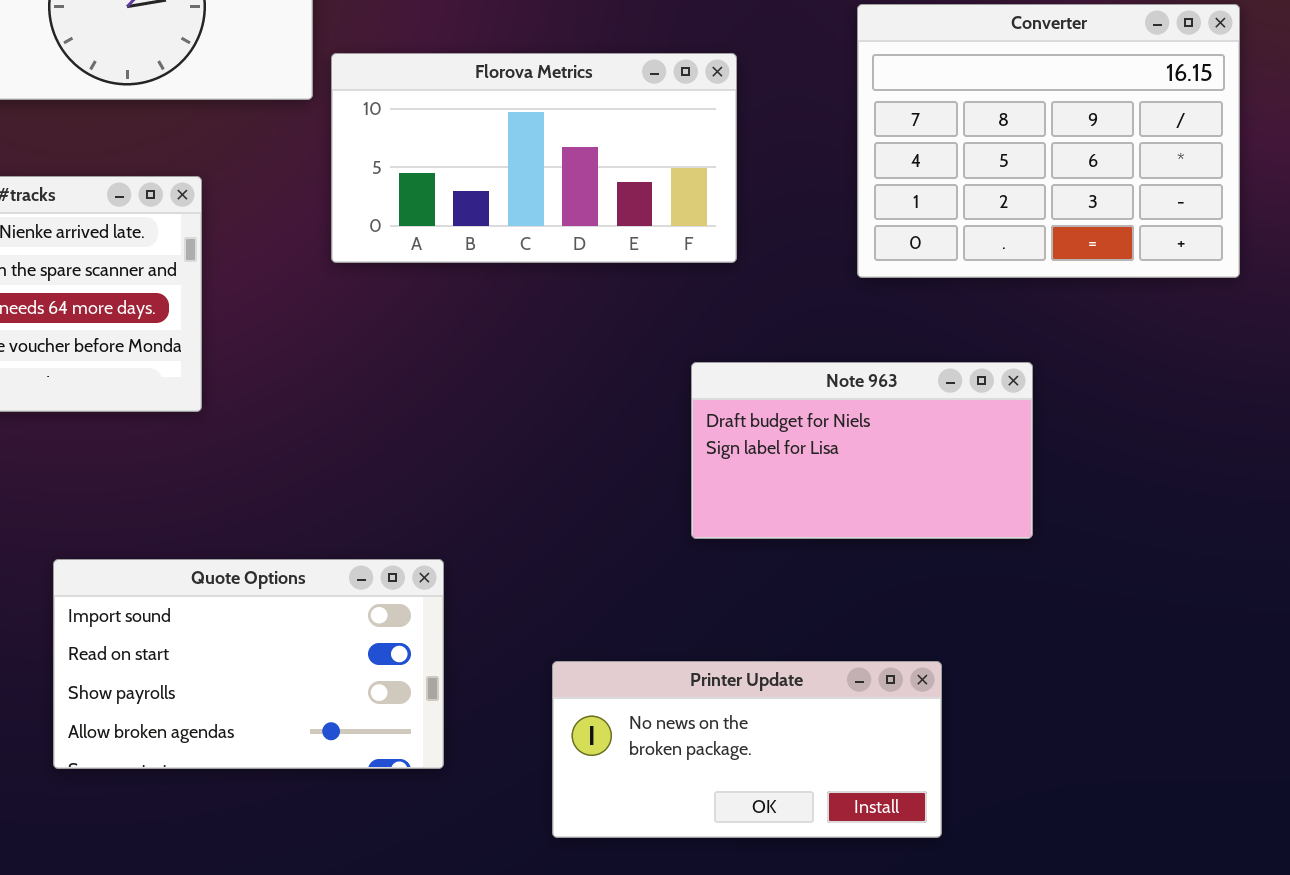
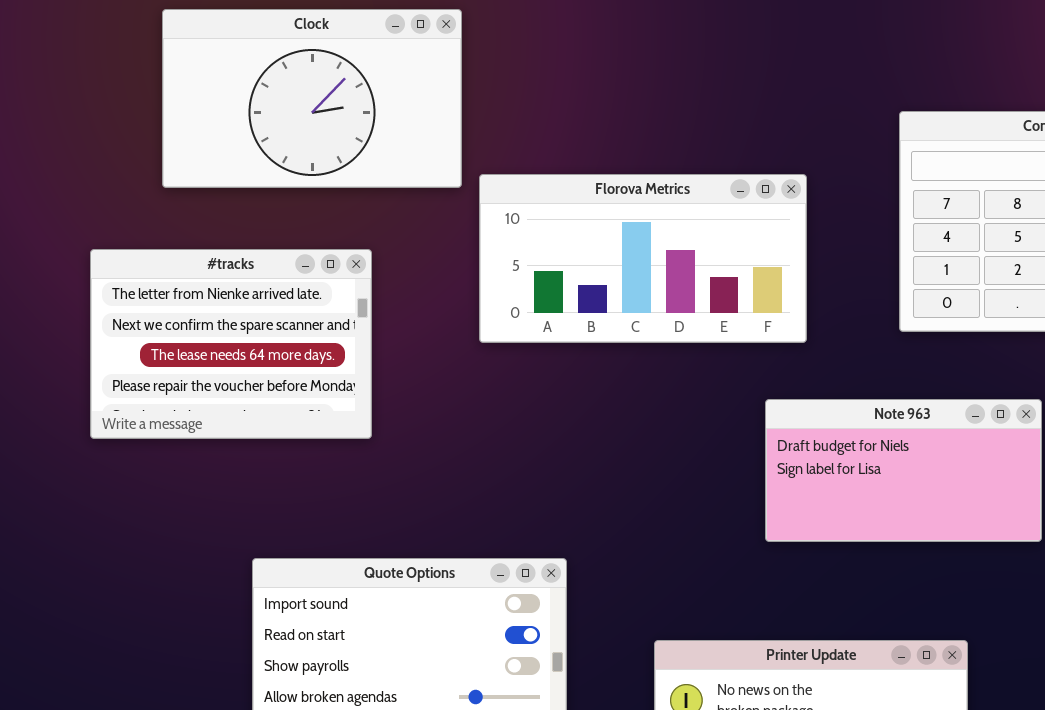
Florova Metrics: [331,53,737,263] -> [479,174,807,343], moved

